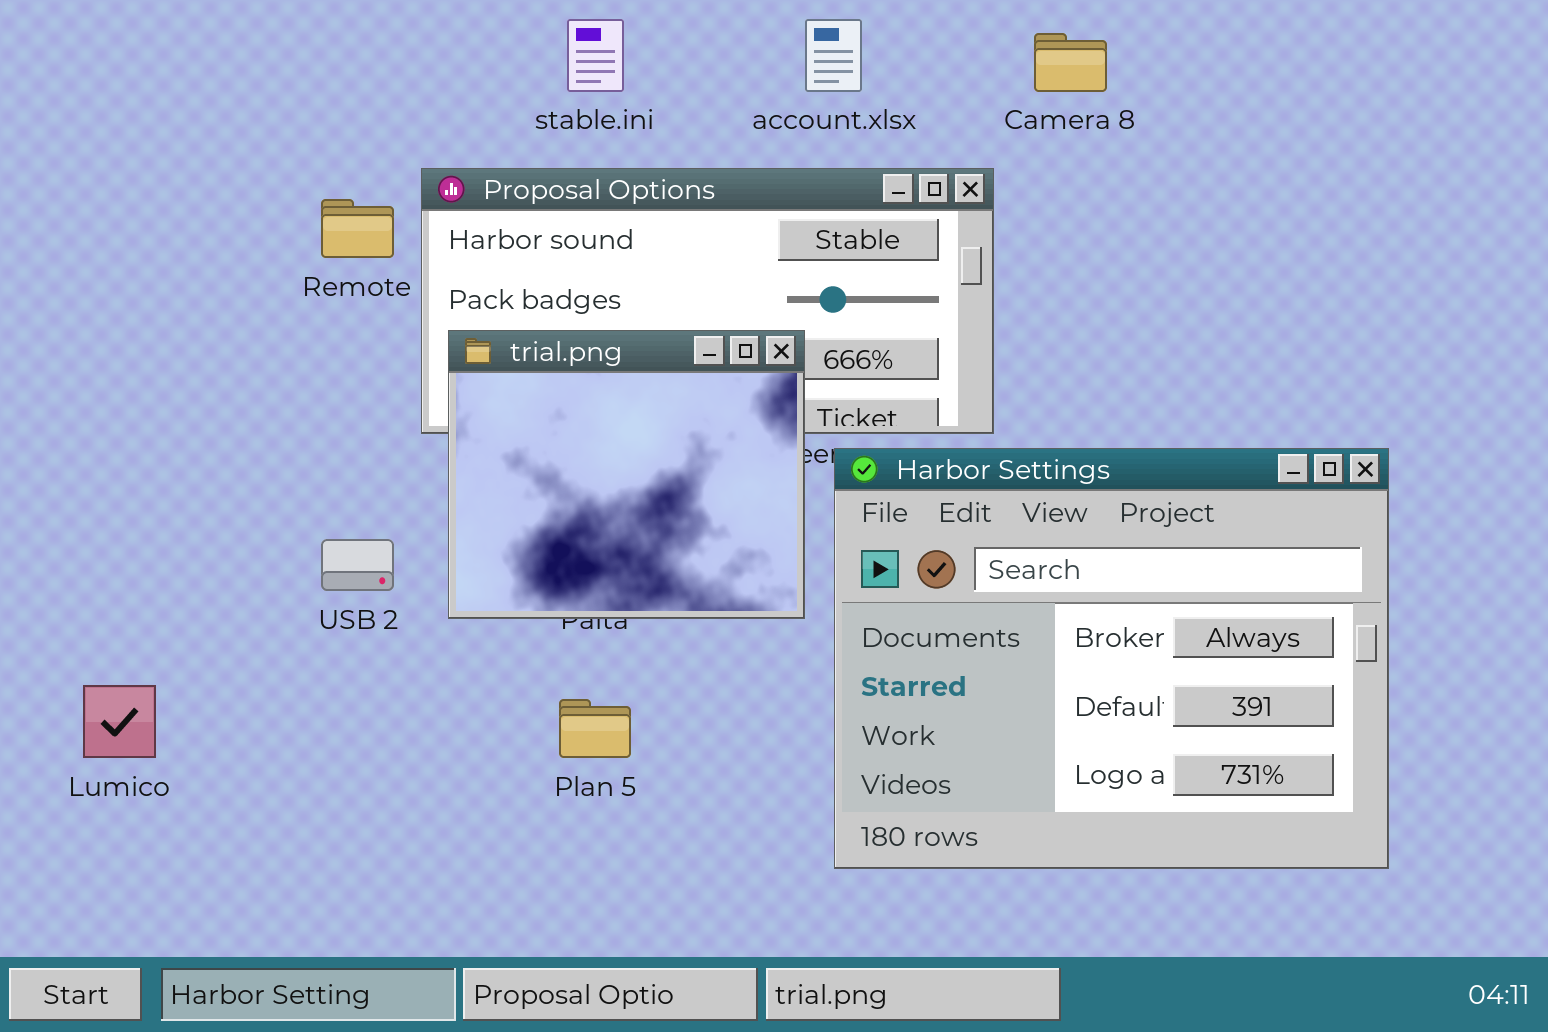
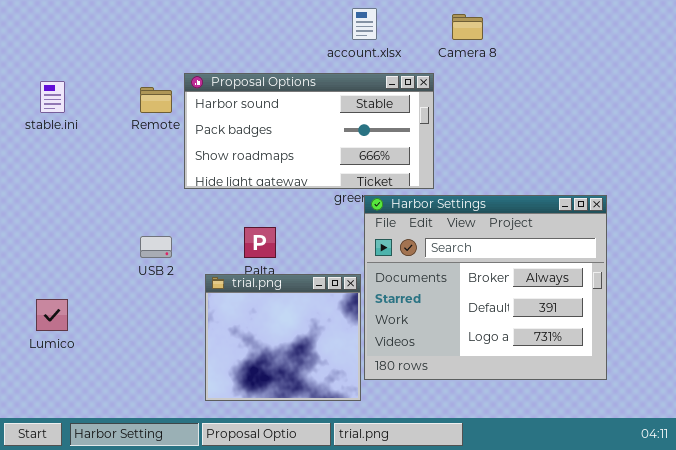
stable.ini: [567,19,624,92] -> [40,81,65,113], moved
trial.png: [448,330,805,619] -> [205,274,361,401], moved

